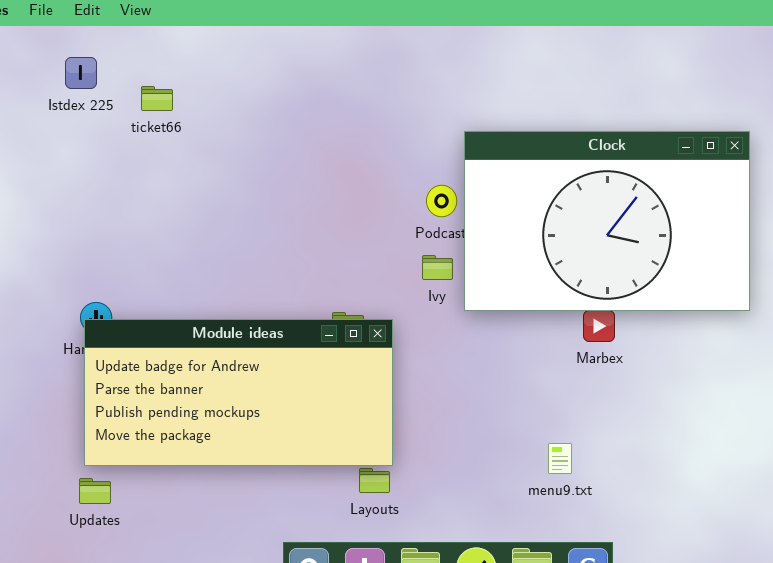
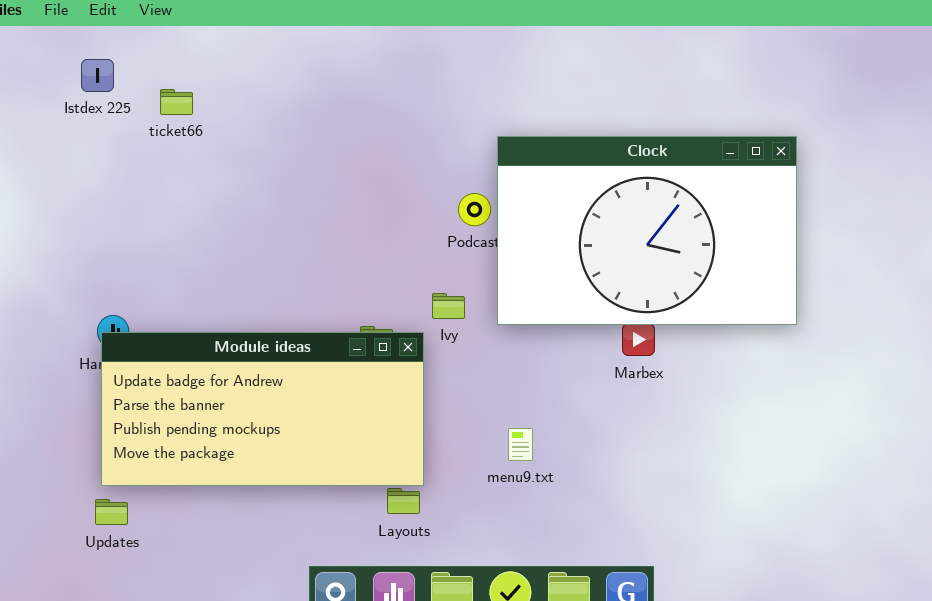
Ivy: [422,255,453,280] -> [432,293,465,319], moved
menu9.txt: [548,443,572,474] -> [508,428,533,461], moved

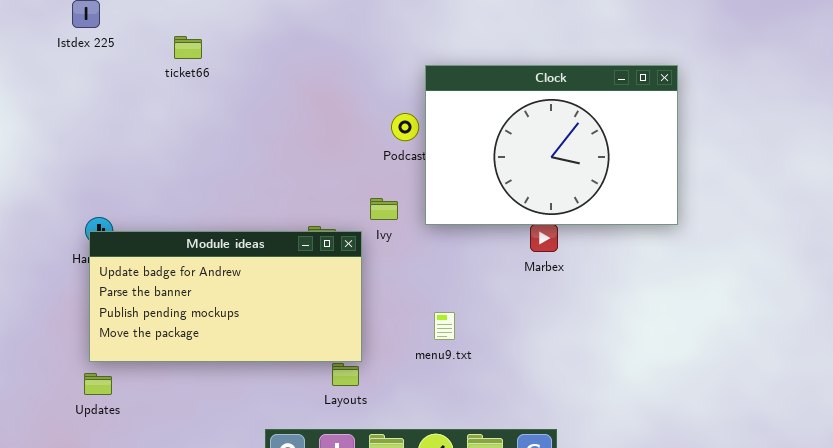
ticket66: [160,89,193,115] -> [174,36,202,59], moved

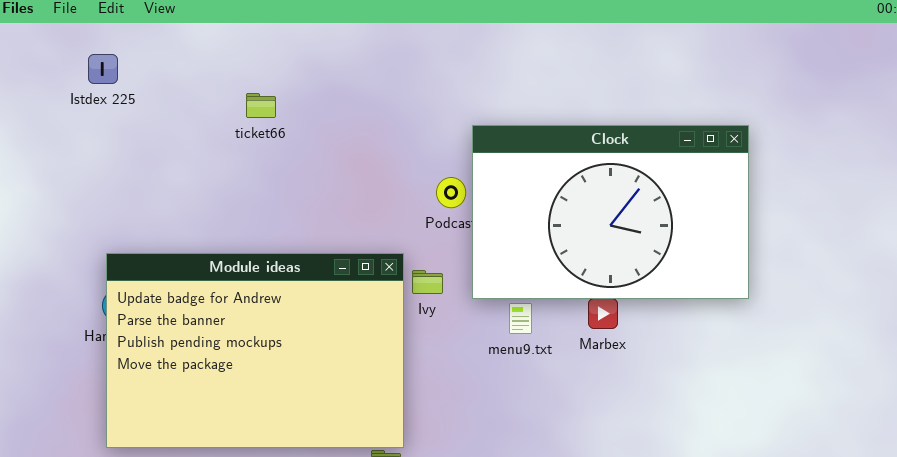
ticket66: [174,36,202,59] -> [246,93,276,118], moved
Module ideas: [89,231,362,362] -> [106,253,404,448], resized
menu9.txt: [434,312,455,340] -> [509,303,532,334], moved

